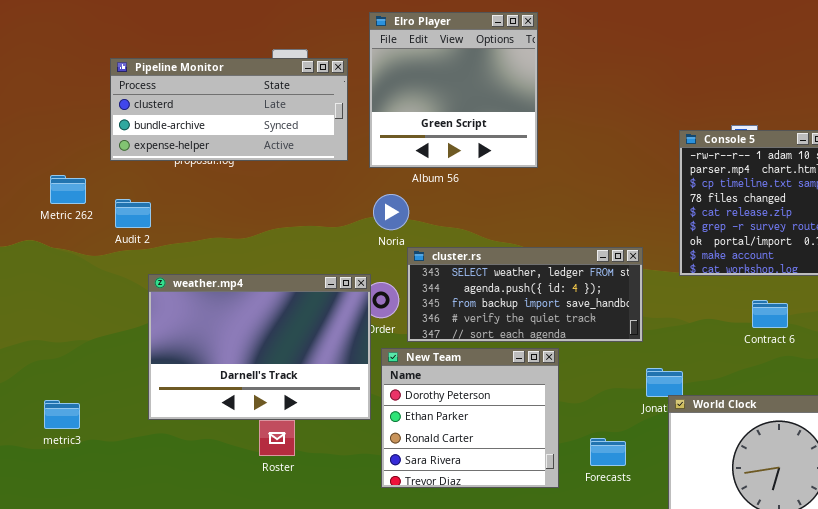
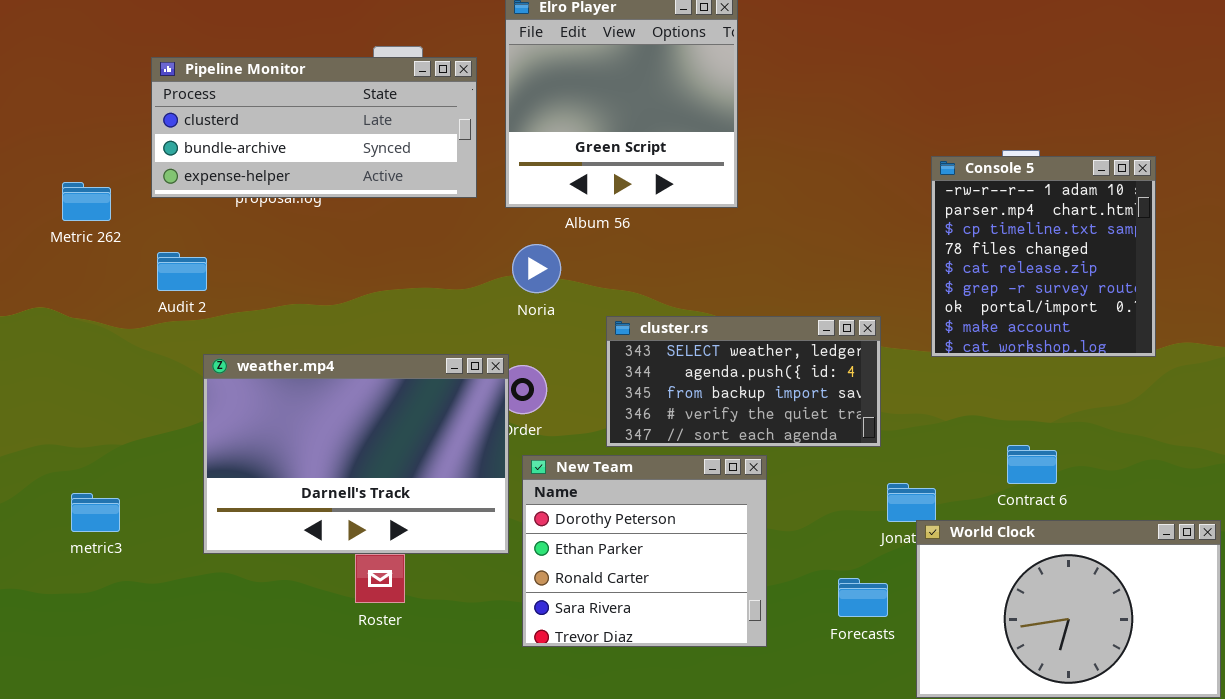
Metric 262: [50,175,86,204] -> [62,182,111,221], moved
cluster.rs: [407,247,643,342] -> [606,316,881,447], resized
Contract 6: [752,300,788,328] -> [1007,445,1057,484], moved
metric3: [44,400,80,429] -> [71,493,120,532], moved
Forecasts: [590,438,626,466] -> [838,578,888,617], moved

